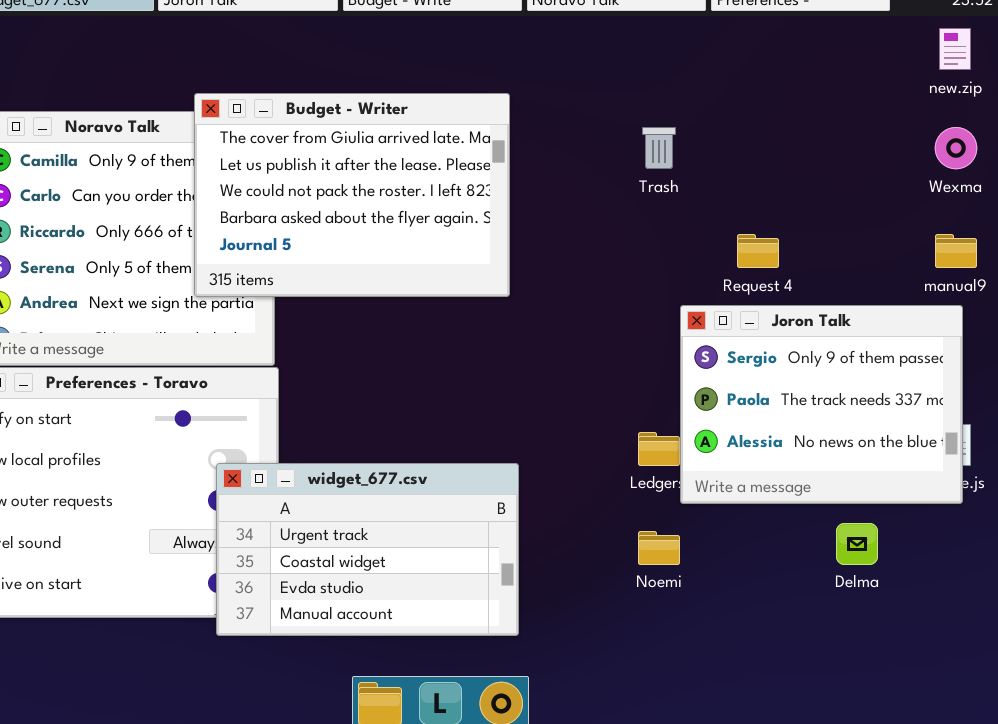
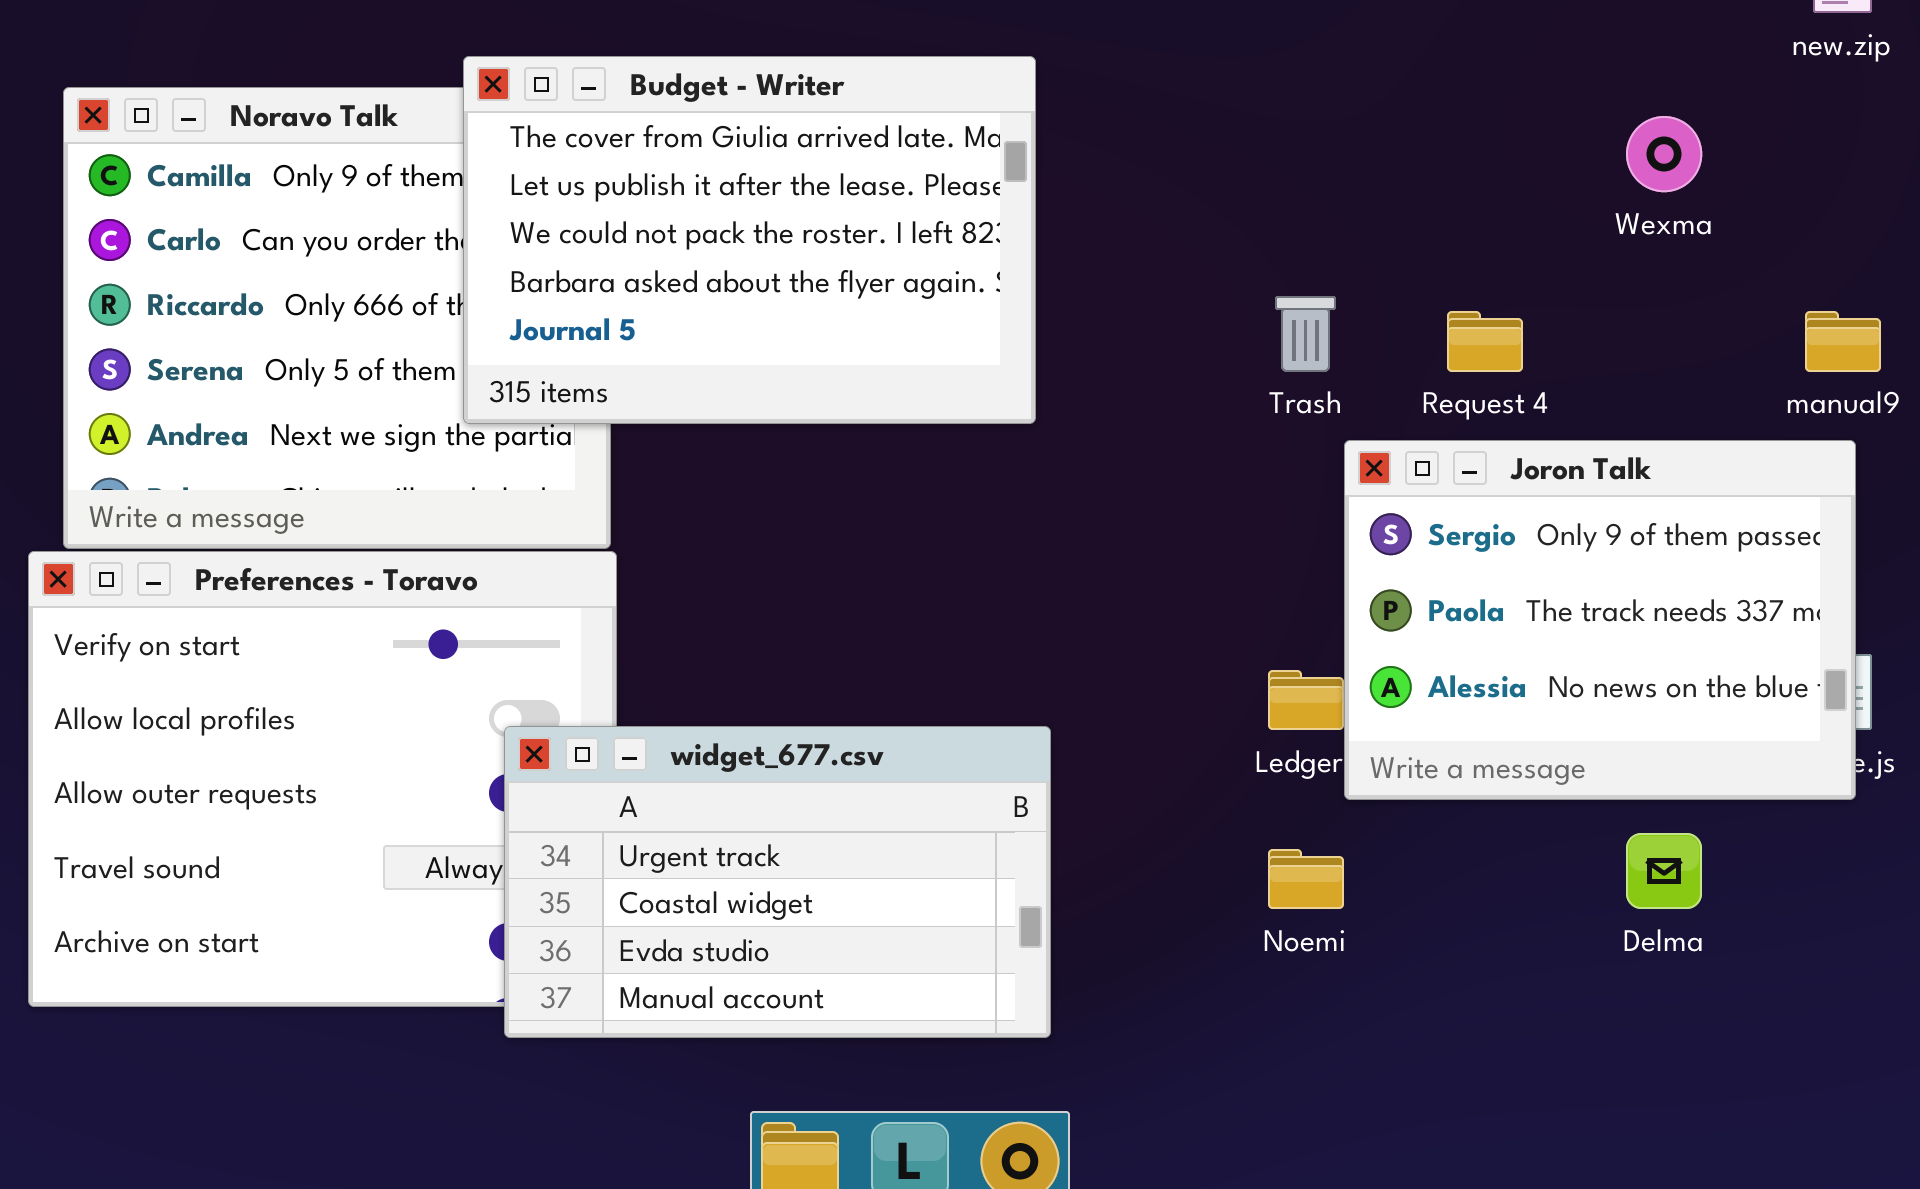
Trash: [642,127,676,169] -> [1275,296,1336,372], moved
Wexma: [935,127,977,169] -> [1626,116,1702,192], moved

